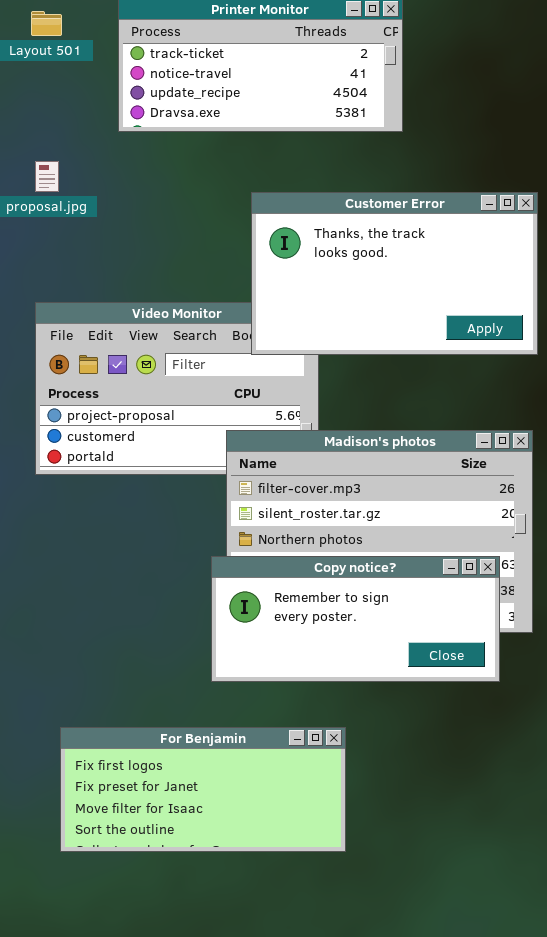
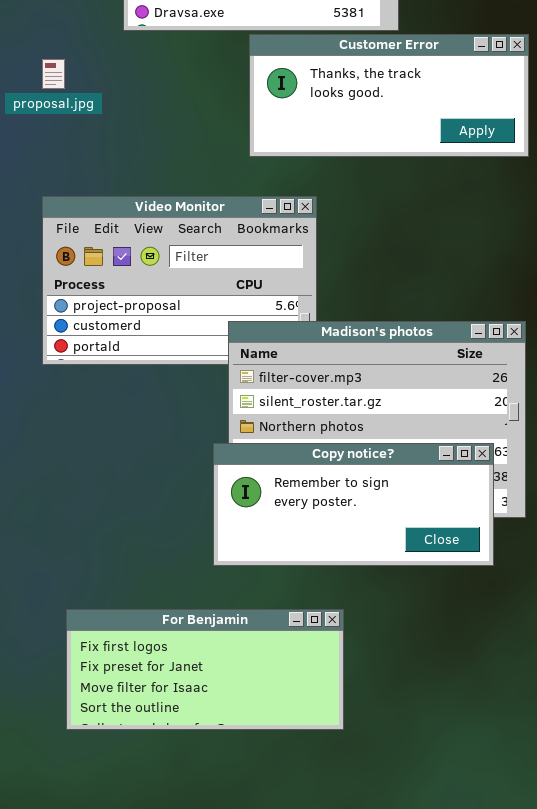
Customer Error: [251,192,538,355] -> [249,34,529,157], moved, resized

